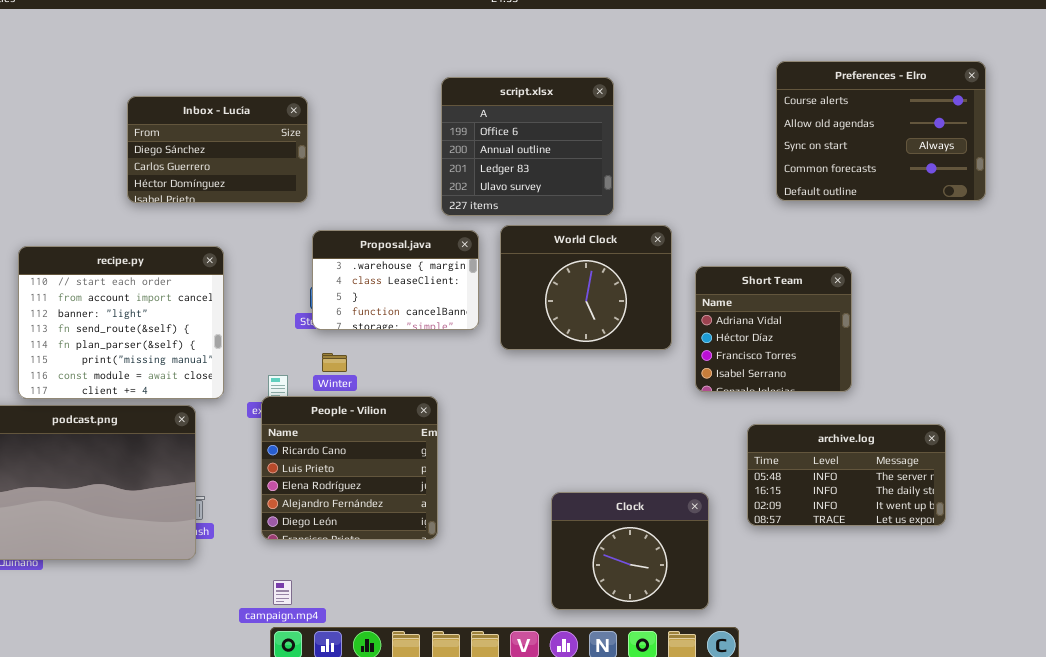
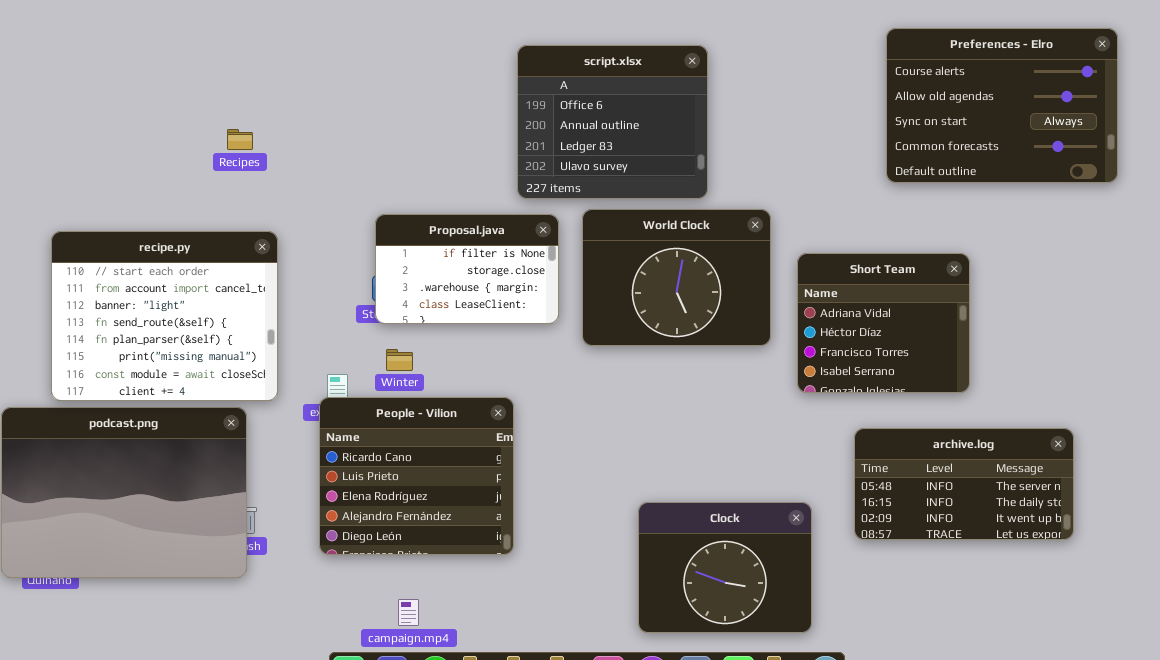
Inbox - Lucía: [127,96,308,203] -> none, closed
Proposal.java: [312,230,479,330] -> [375,214,559,324], scrolled up 2 rows
campaign.mp4: [273,580,292,605] -> [398,599,419,626], moved

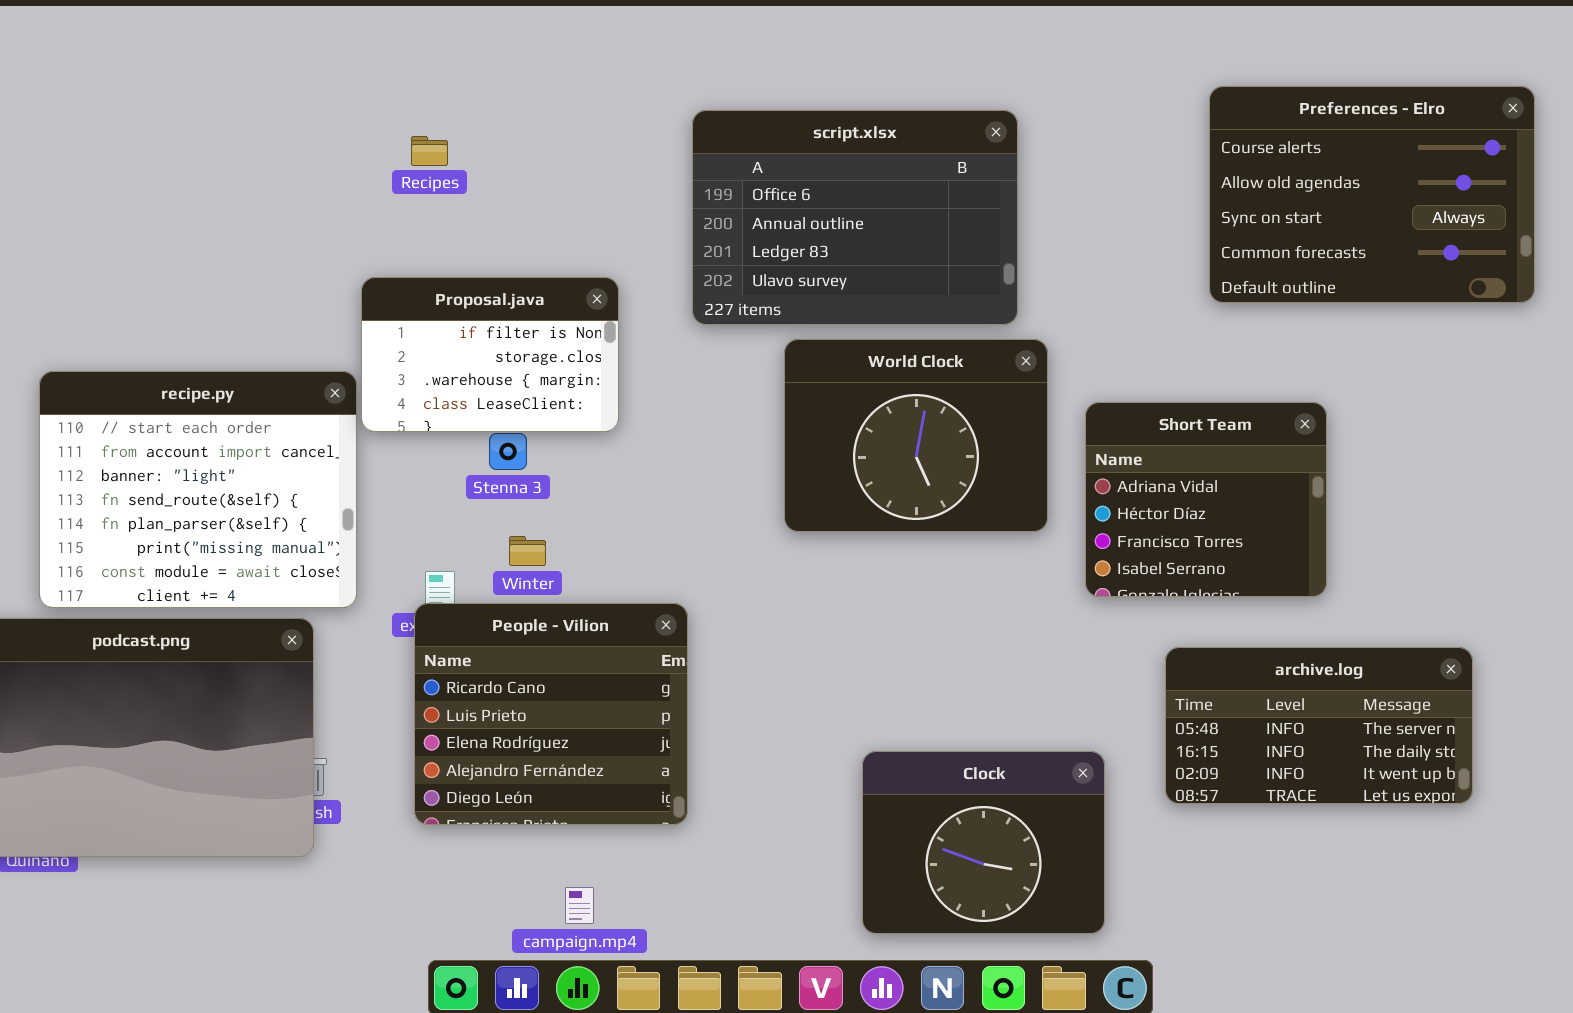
script.xlsx: [517,45,708,199] -> [692,110,1018,325], resized
Recipes: [227,129,253,150] -> [411,136,448,166], moved
Proposal.java: [375,214,559,324] -> [361,277,619,432], moved
campaign.mp4: [398,599,419,626] -> [565,887,594,924], moved

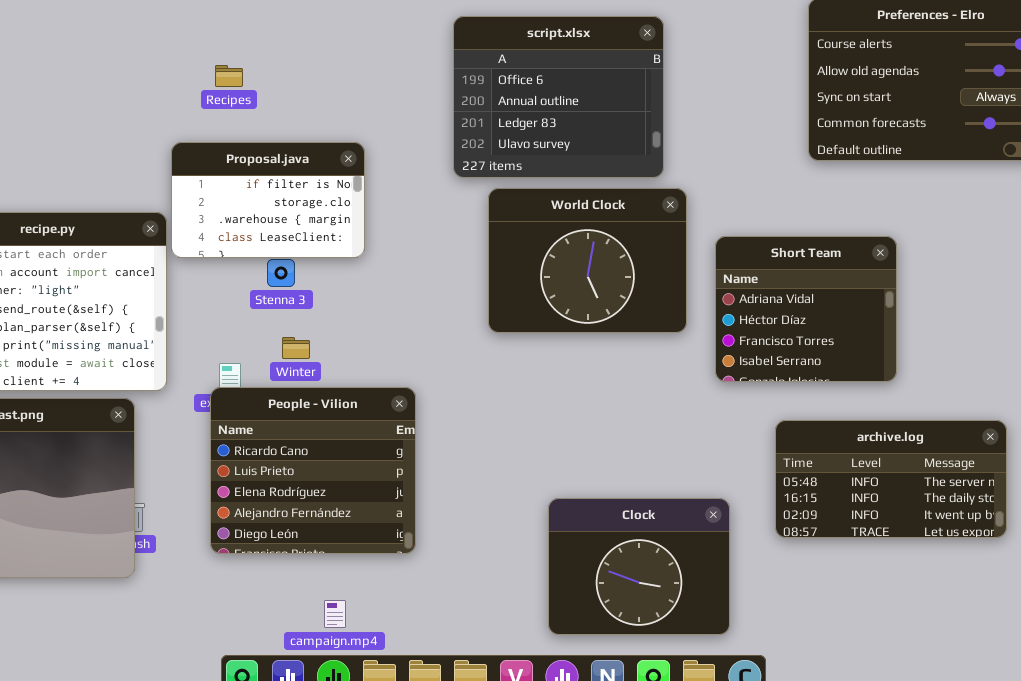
script.xlsx: [692,110,1018,325] -> [453,16,664,178], resized
Recipes: [411,136,448,166] -> [215,65,243,87], moved

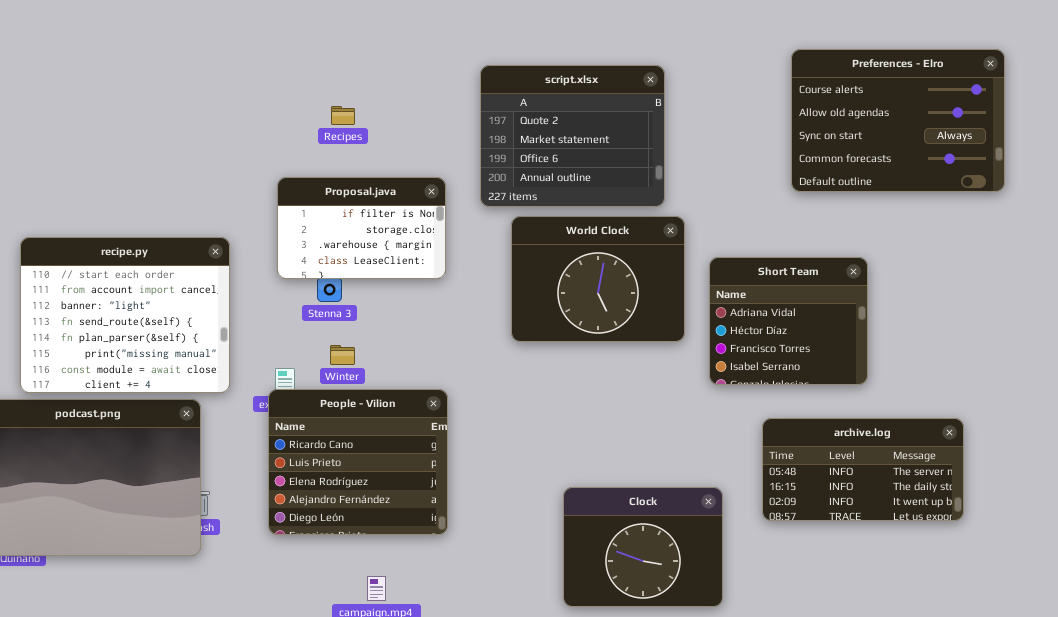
script.xlsx: [453,16,664,178] -> [480,65,665,207], scrolled up 2 rows
Recipes: [215,65,243,87] -> [331,106,355,125], moved
Proposal.java: [171,142,365,258] -> [277,177,446,279], moved

